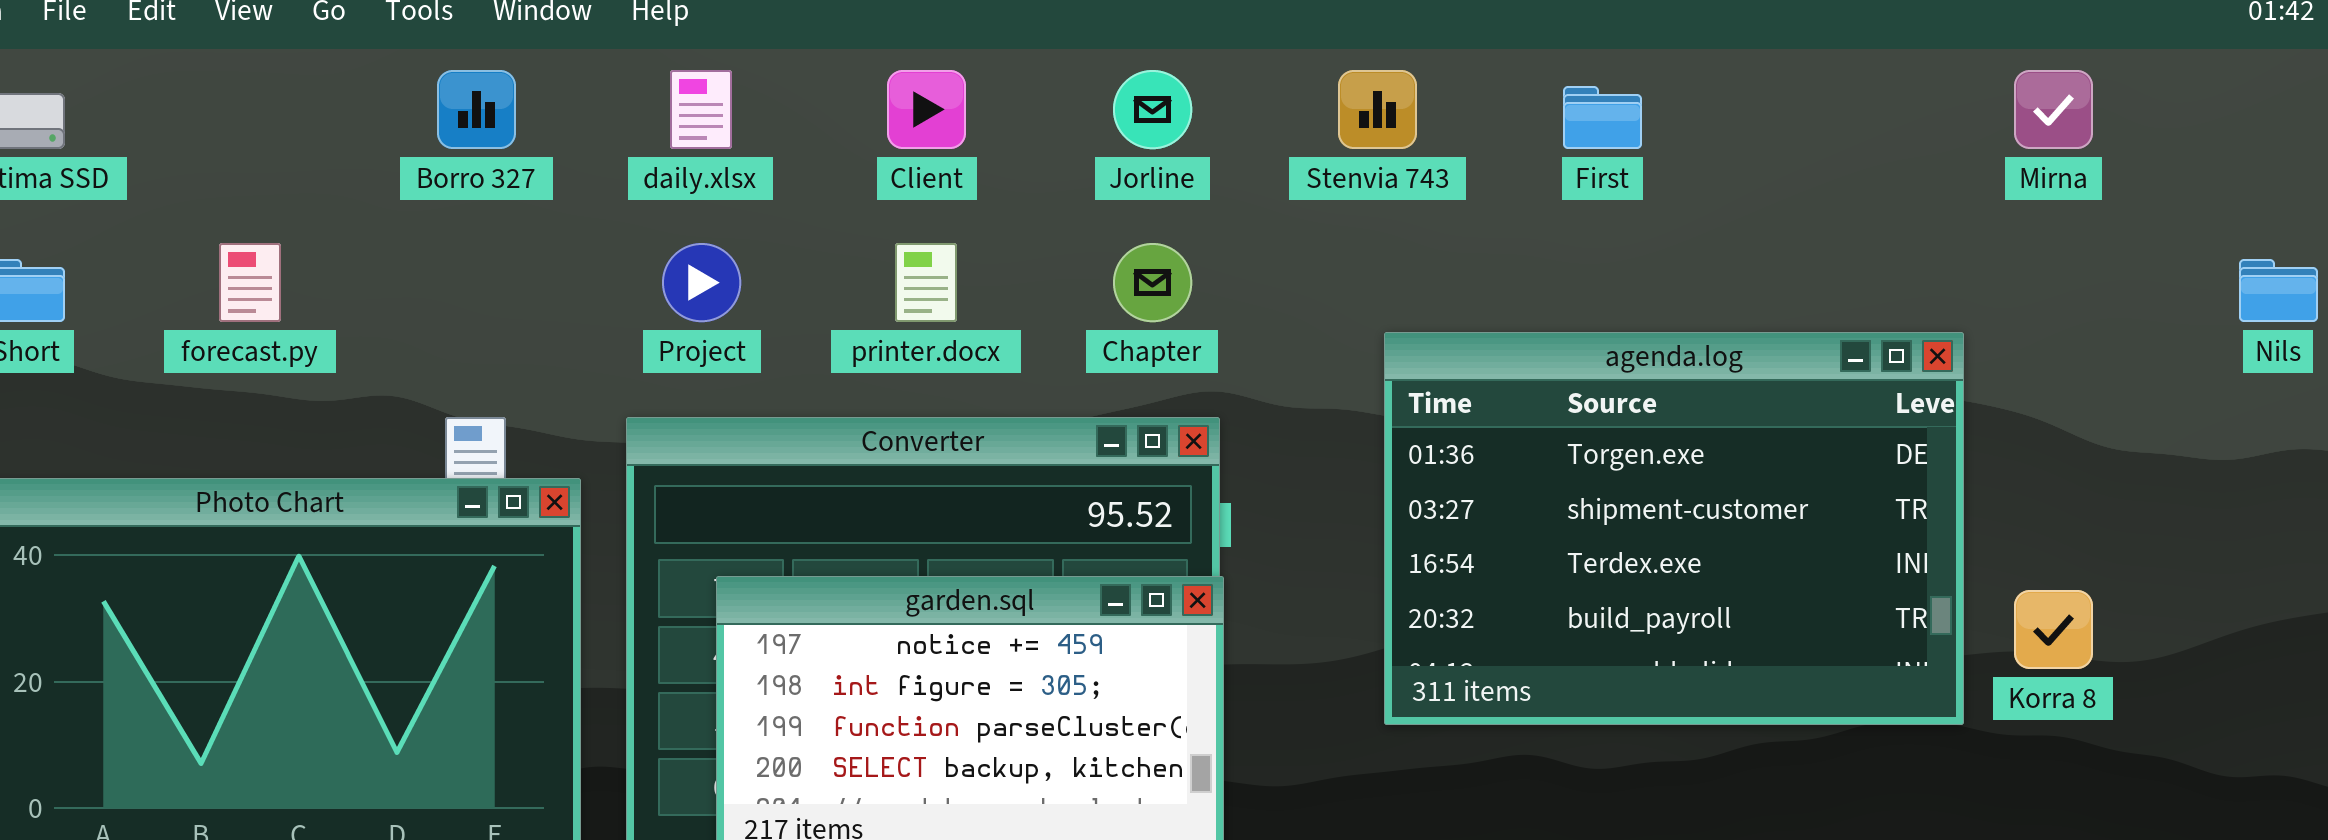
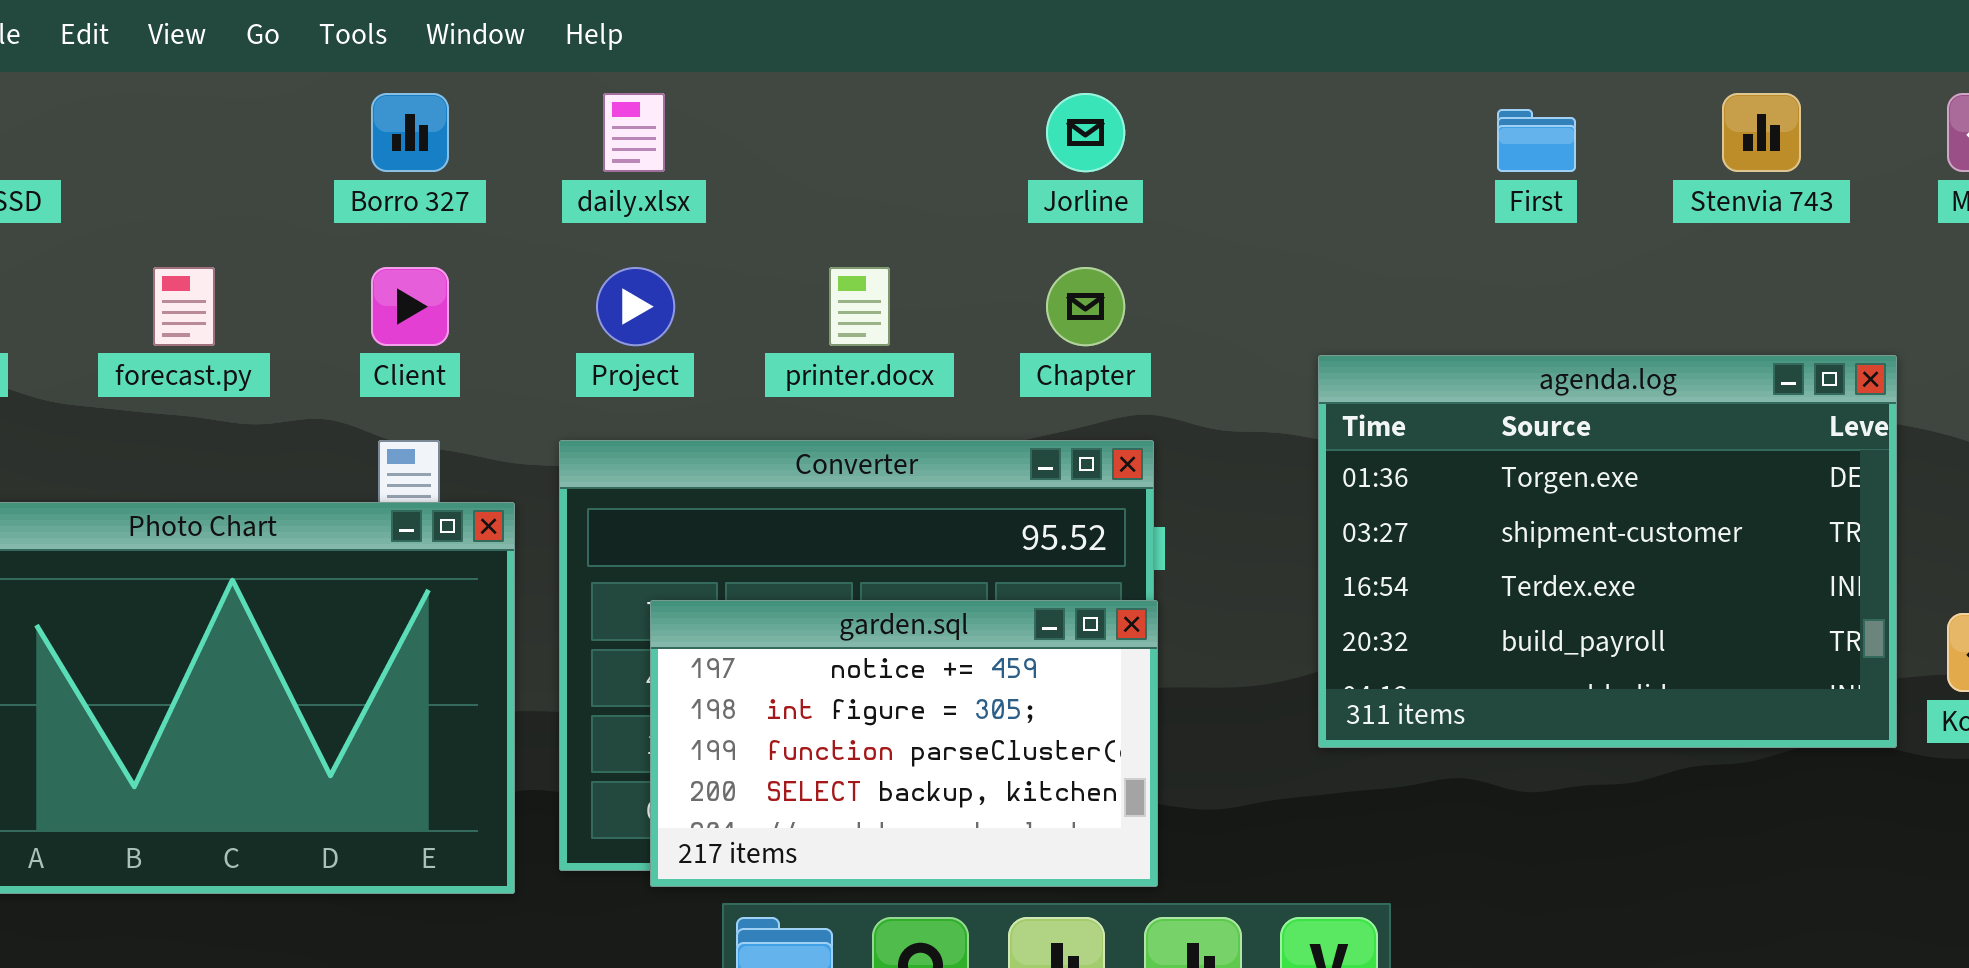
Client: [887,70,966,149] -> [371,267,449,346], moved
Stenvia 743: [1338,70,1417,149] -> [1722,93,1801,172], moved

